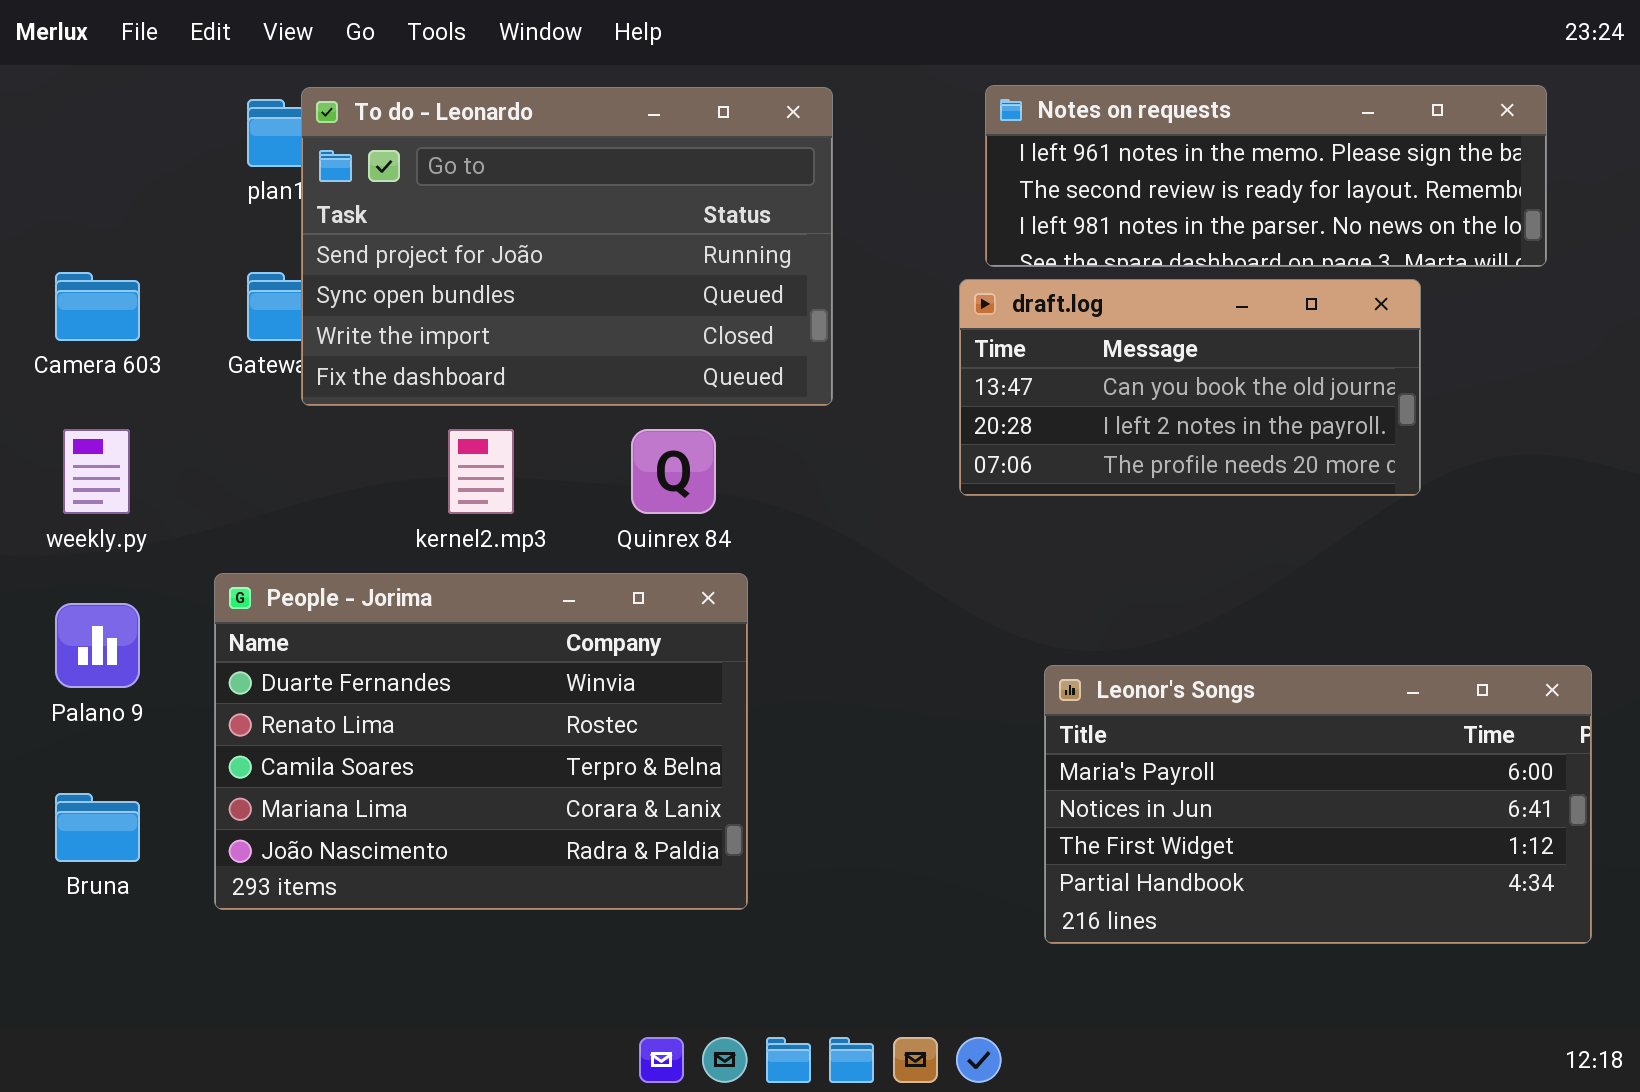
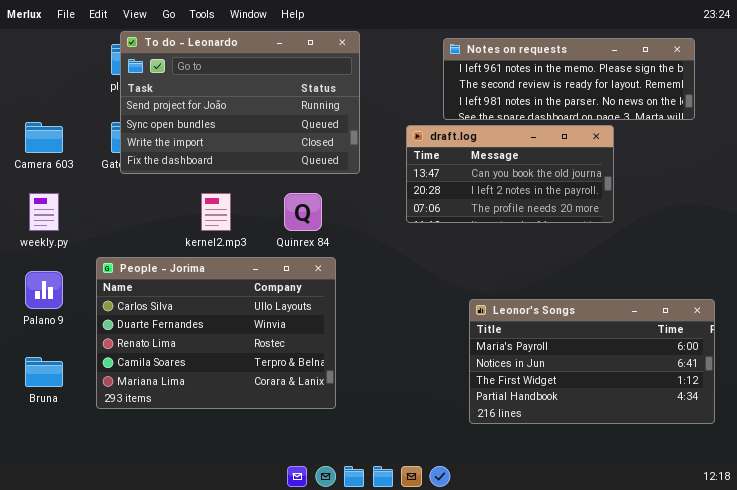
To do - Leonardo: [301,87,833,406] -> [120,31,360,174], moved
draft.log: [959,279,1421,496] -> [406,125,614,223], moved
People - Jorima: [214,573,748,910] -> [96,257,336,409], scrolled up 1 row

